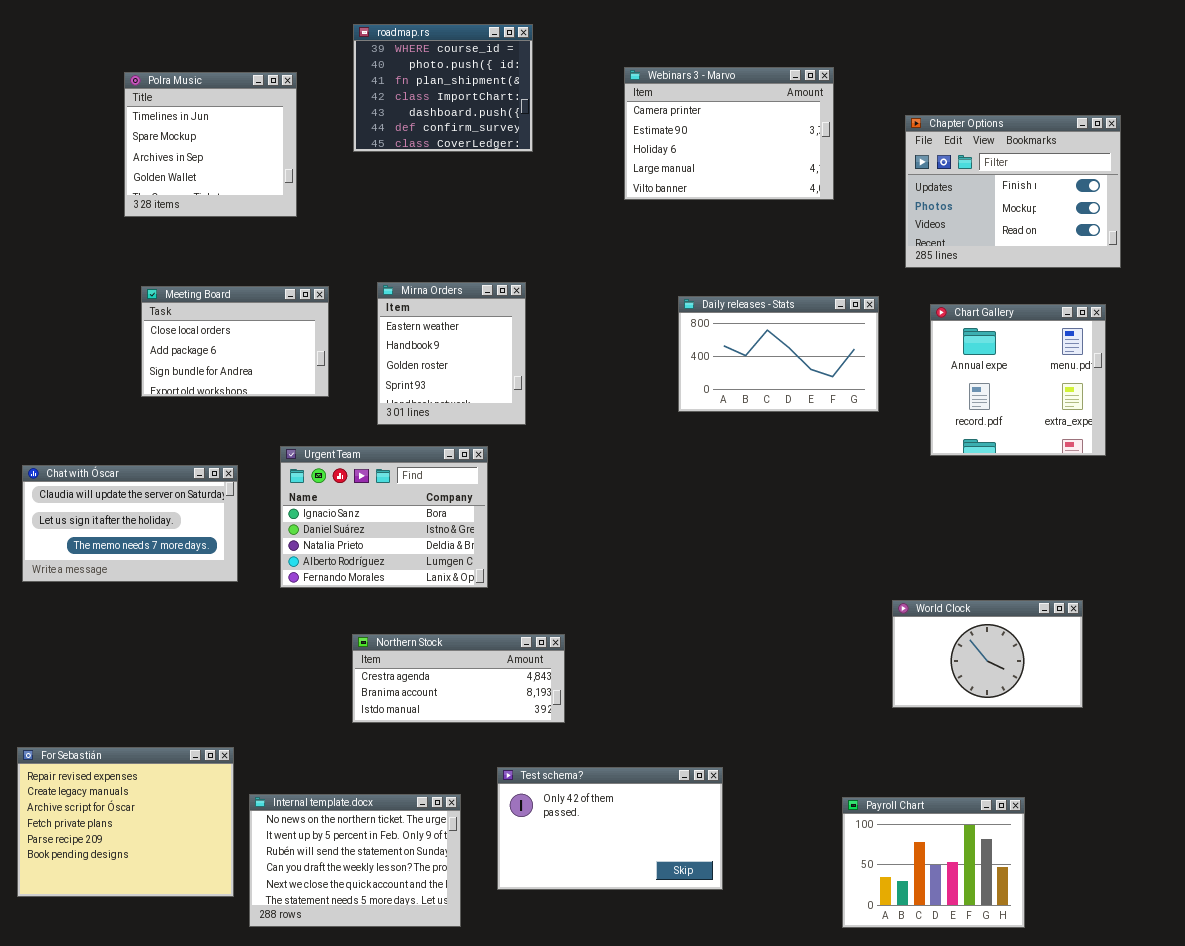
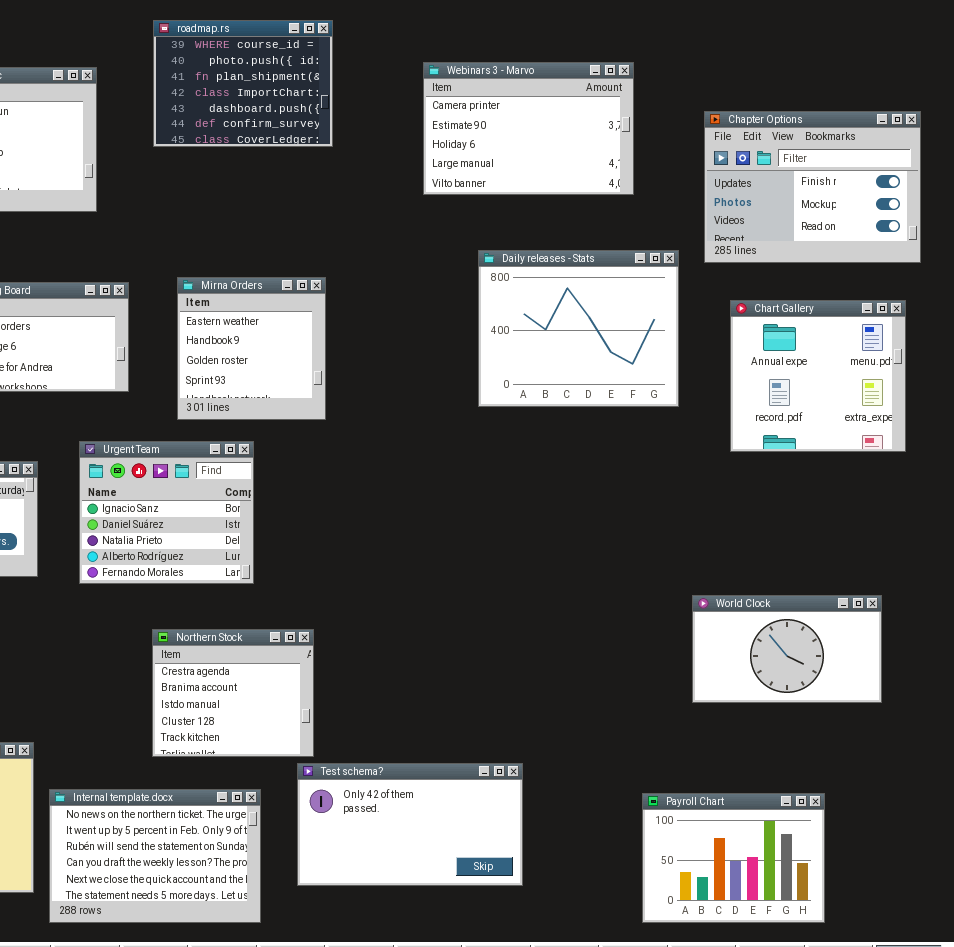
Daily releases - Stats: [678,296,879,412] -> [478,250,679,407], resized
Urgent Team: [280,446,488,588] -> [79,441,254,584], resized
Northern Stock: [352,634,565,723] -> [152,629,314,757], resized

